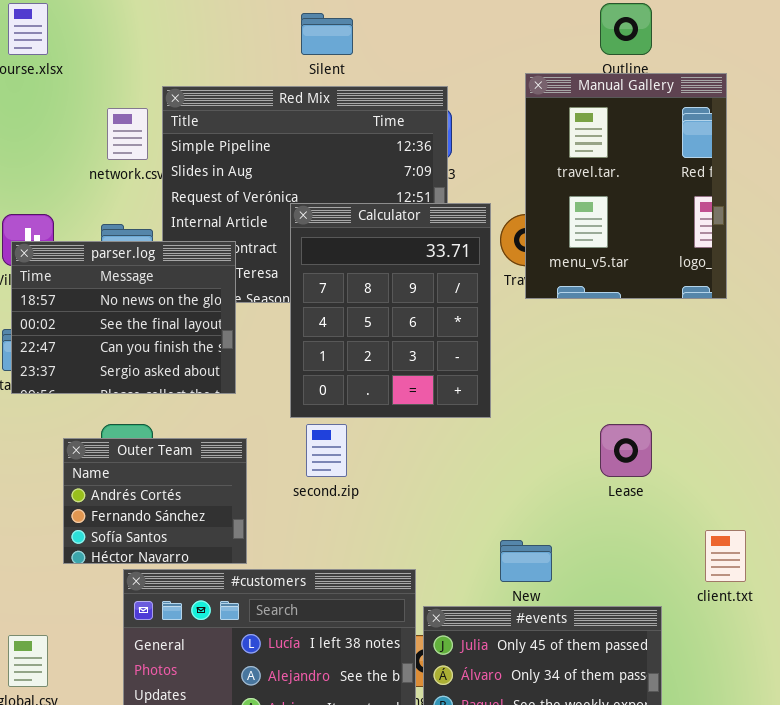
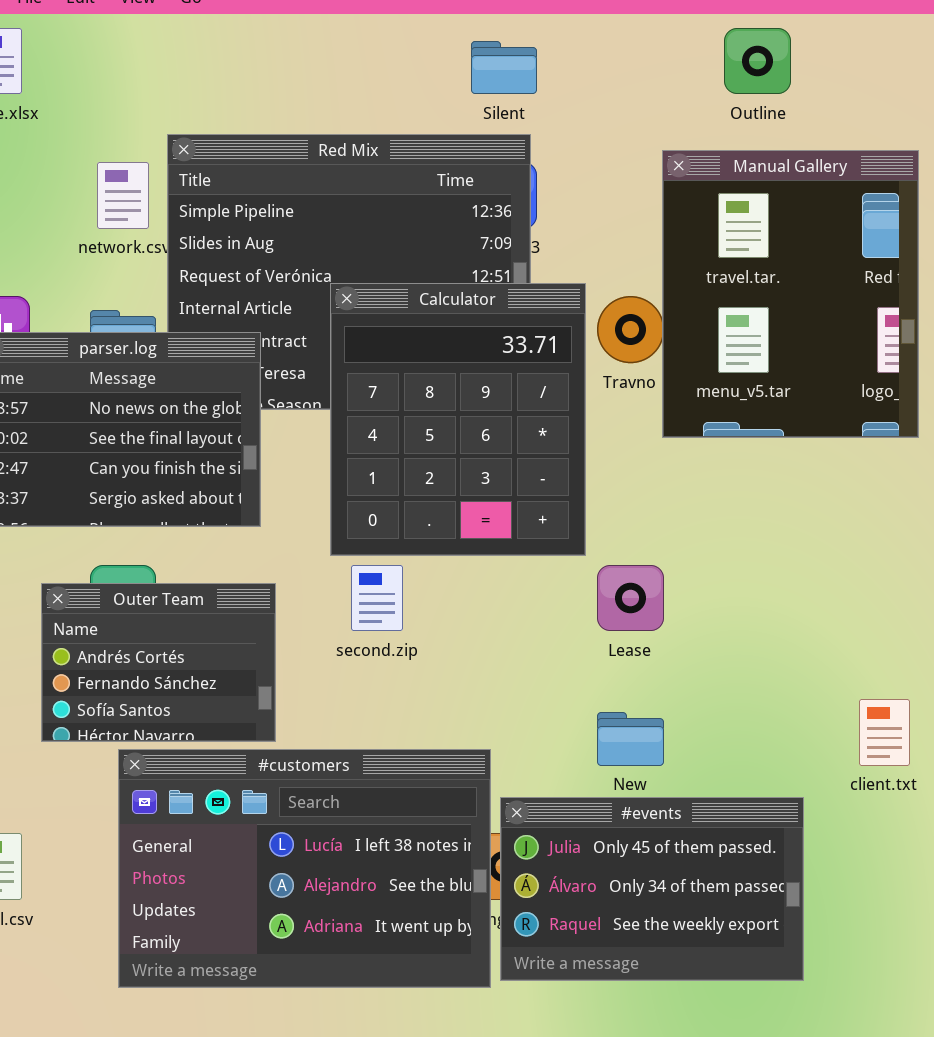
Silent: [301,13,353,55] -> [471,41,537,94], moved
Manual Gallery: [525,73,727,299] -> [662,150,919,438], moved
Lease: [600,424,652,477] -> [597,565,664,631], moved

